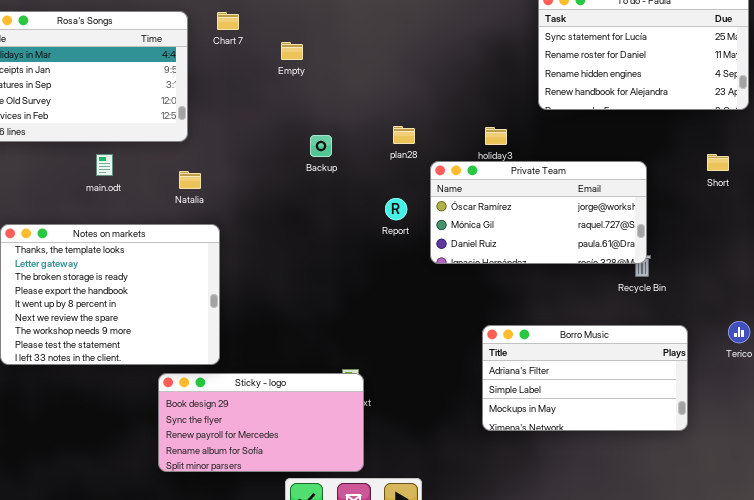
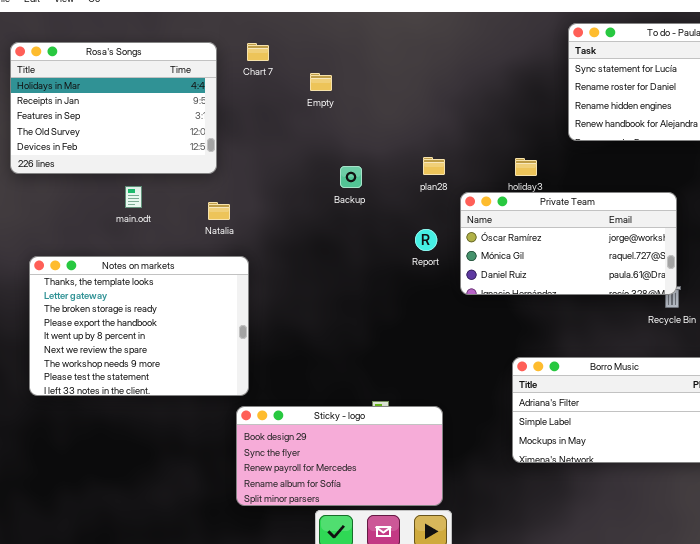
Sticky - logo: [158,373,364,472] -> [236,406,443,506], moved

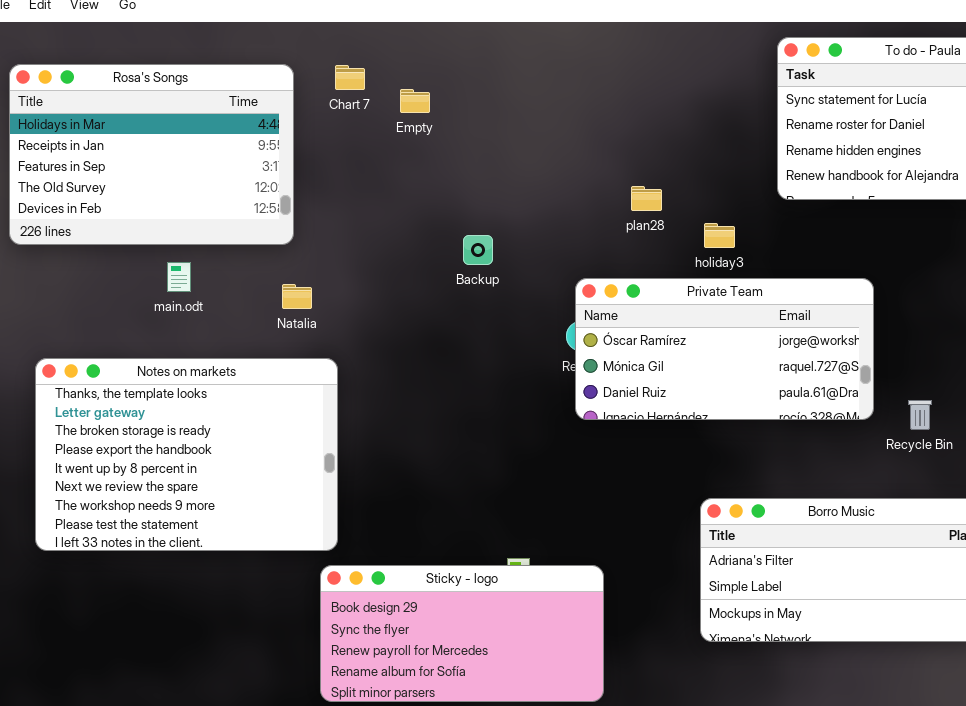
Empty: [310,73,332,91] -> [400,89,430,113], moved
plan28: [423,157,445,175] -> [631,186,662,211], moved
Private Team: [460,192,677,295] -> [575,278,874,420], moved

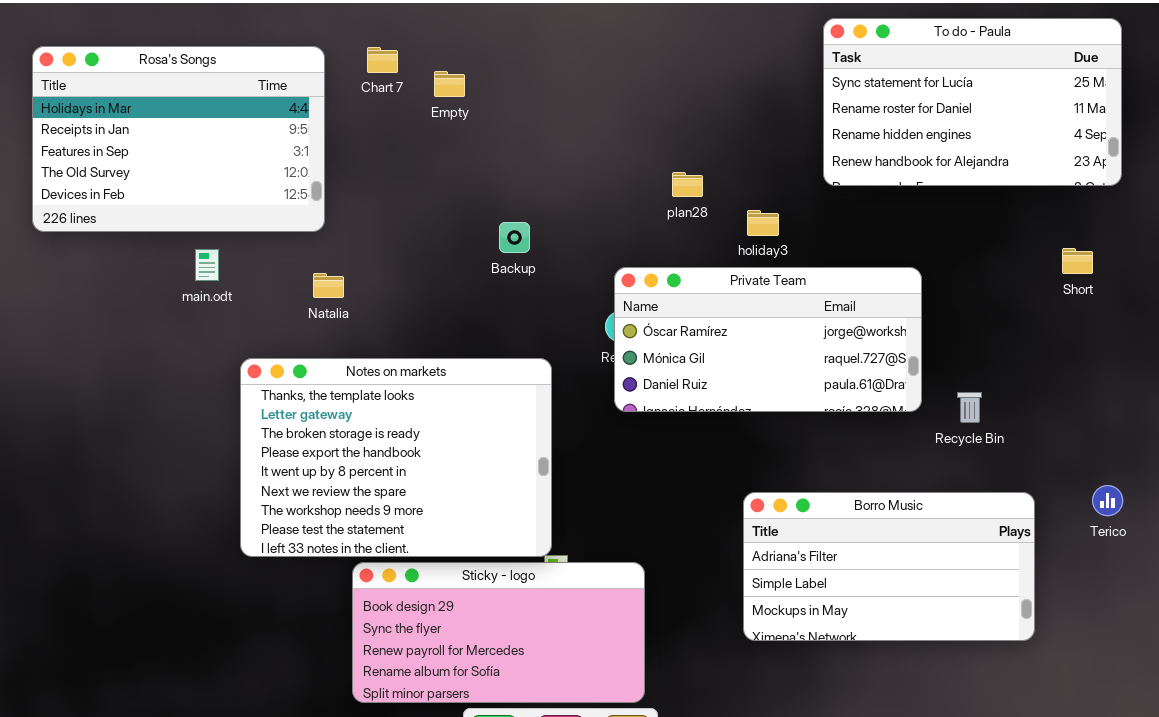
Notes on markets: [35,358,338,551] -> [240,358,552,557], moved

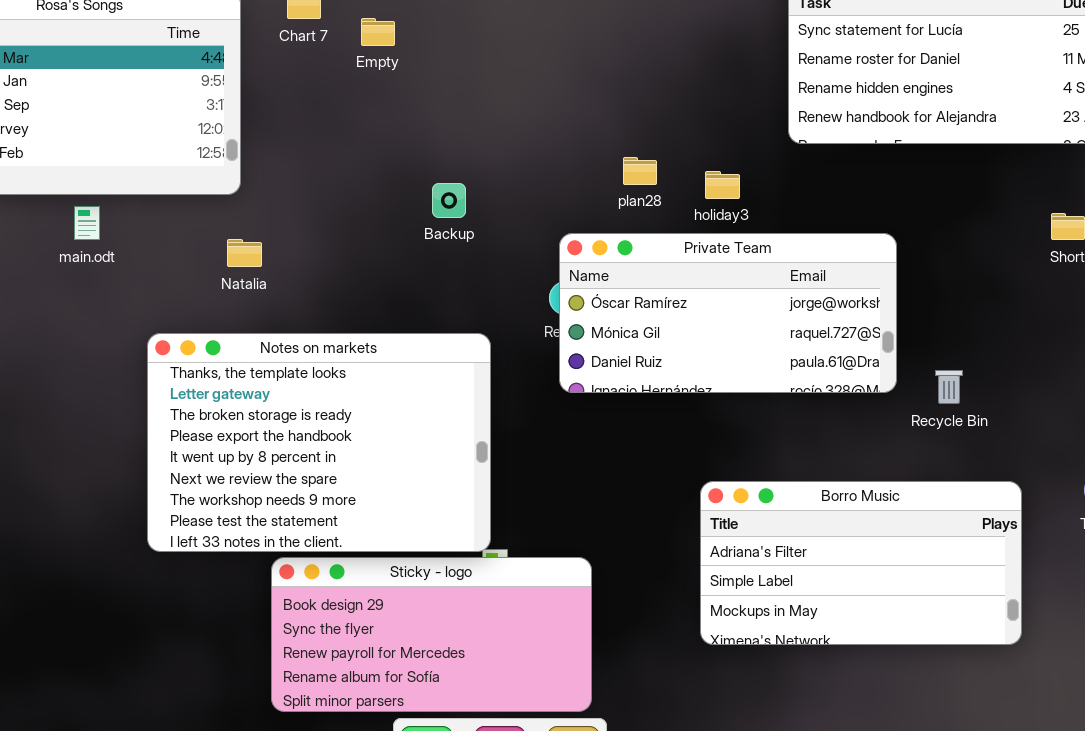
plan28: [672,172,703,197] -> [623,157,657,185], moved
main.odt: [195,249,219,281] -> [74,206,100,240], moved

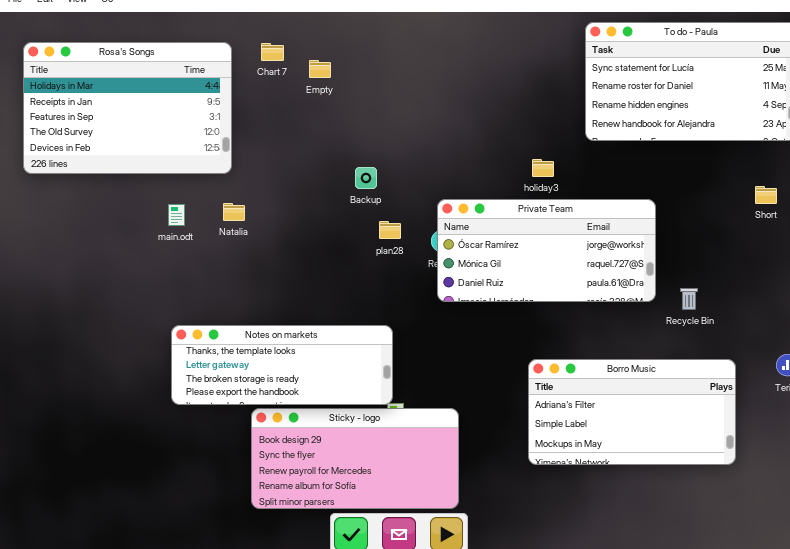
plan28: [623,157,657,185] -> [379,221,401,239], moved
main.odt: [74,206,100,240] -> [168,204,185,226], moved
Notes on markets: [147,333,491,552] -> [171,325,393,405], resized

